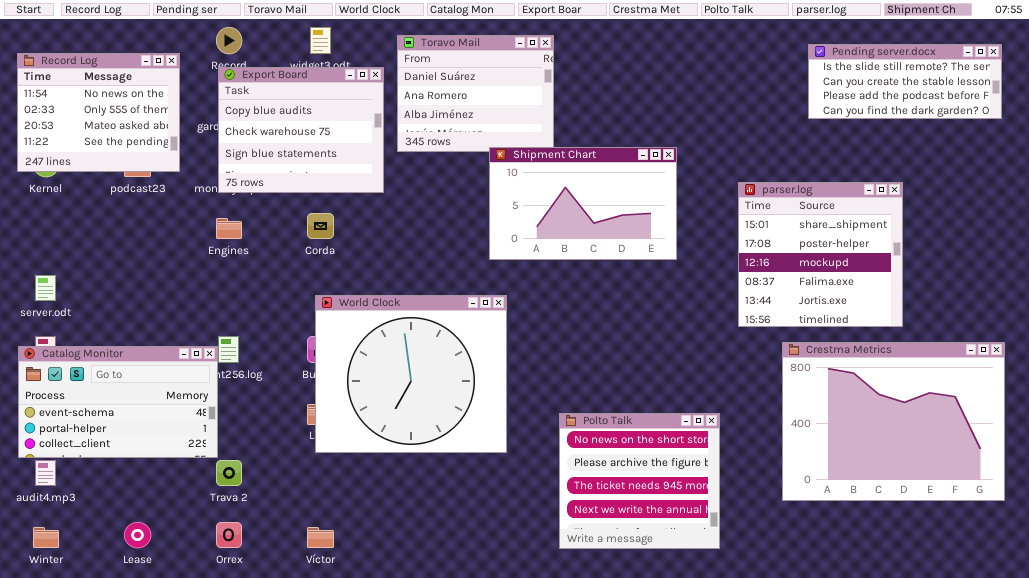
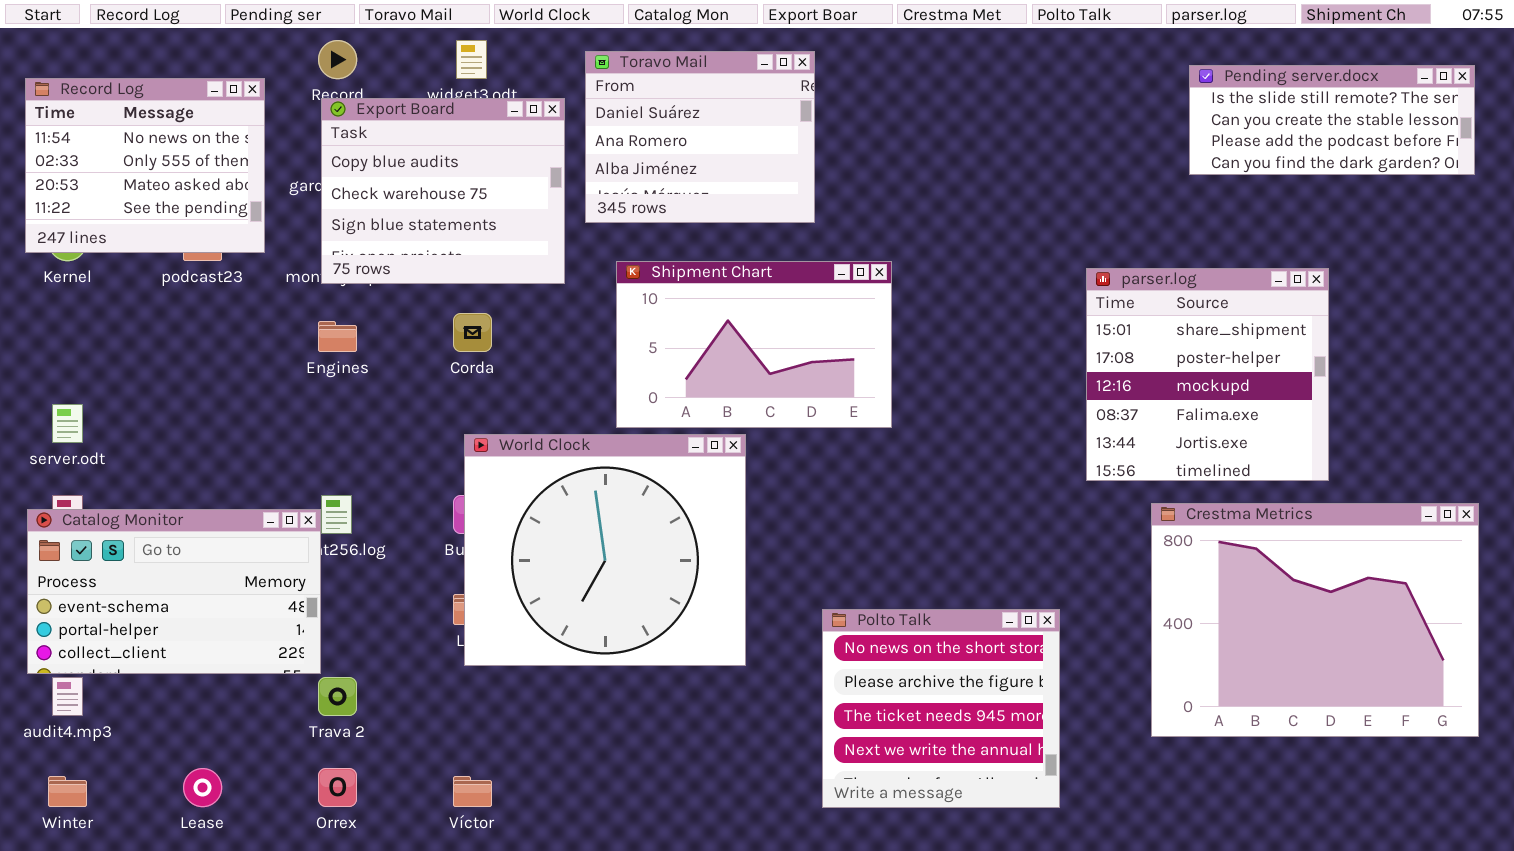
Shipment Chart: [489,147,677,260] -> [616,261,892,428], moved

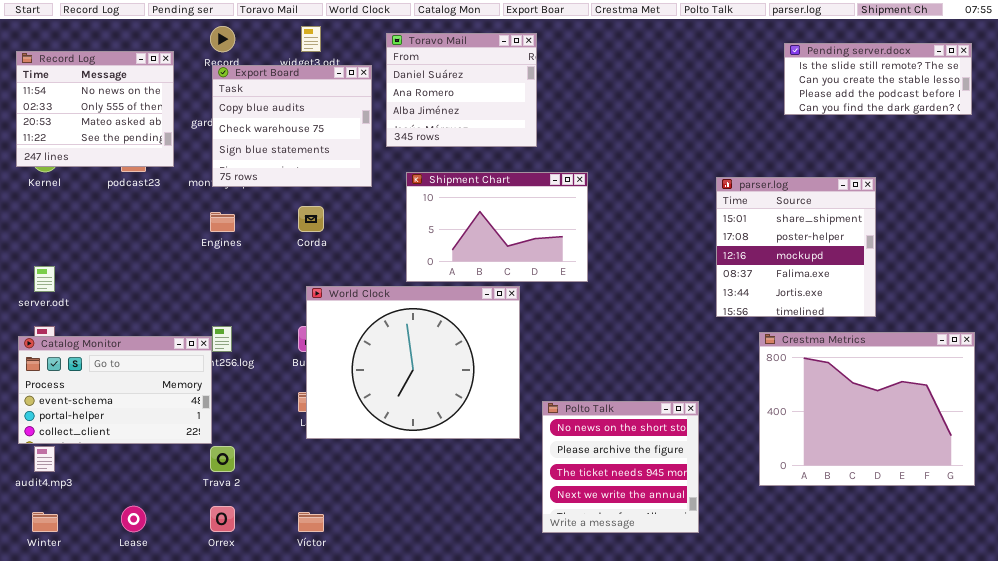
World Clock: [464,434,746,666] -> [306,286,520,439], resized

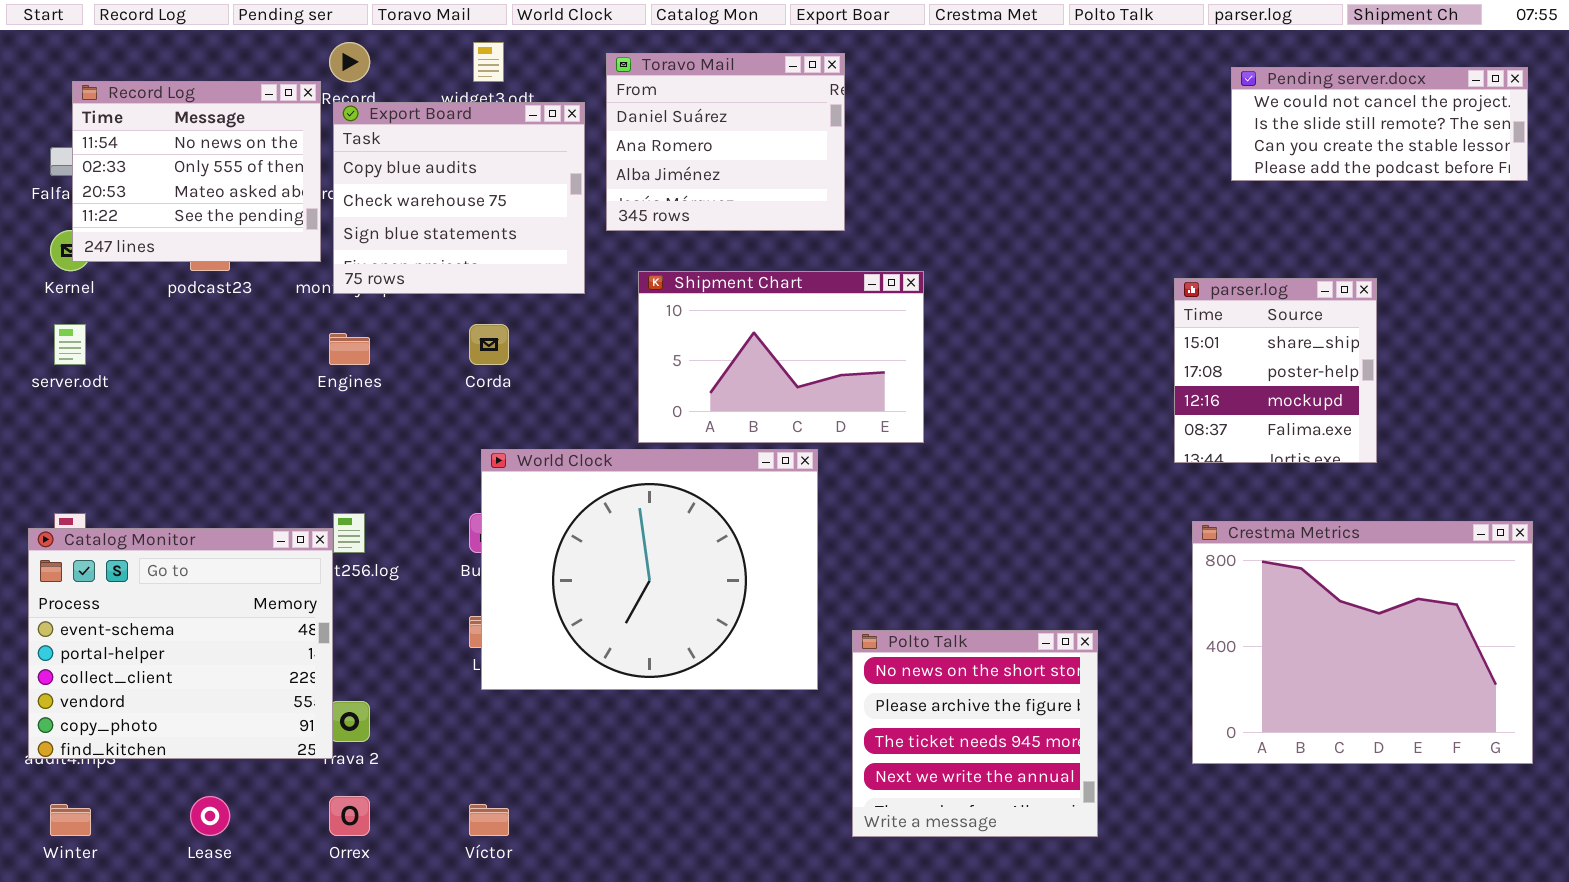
Pending server.docx: [784,43,972,115] -> [1231,67,1528,181], scrolled up 1 row
Record Log: [16,51,174,167] -> [72,81,321,262], moved
parser.log: [716,177,876,317] -> [1174,278,1377,463], resized
server.odt: [34,266,55,292] -> [54,324,86,365], moved
Catalog Monitor: [18,336,212,444] -> [28,528,333,759], resized

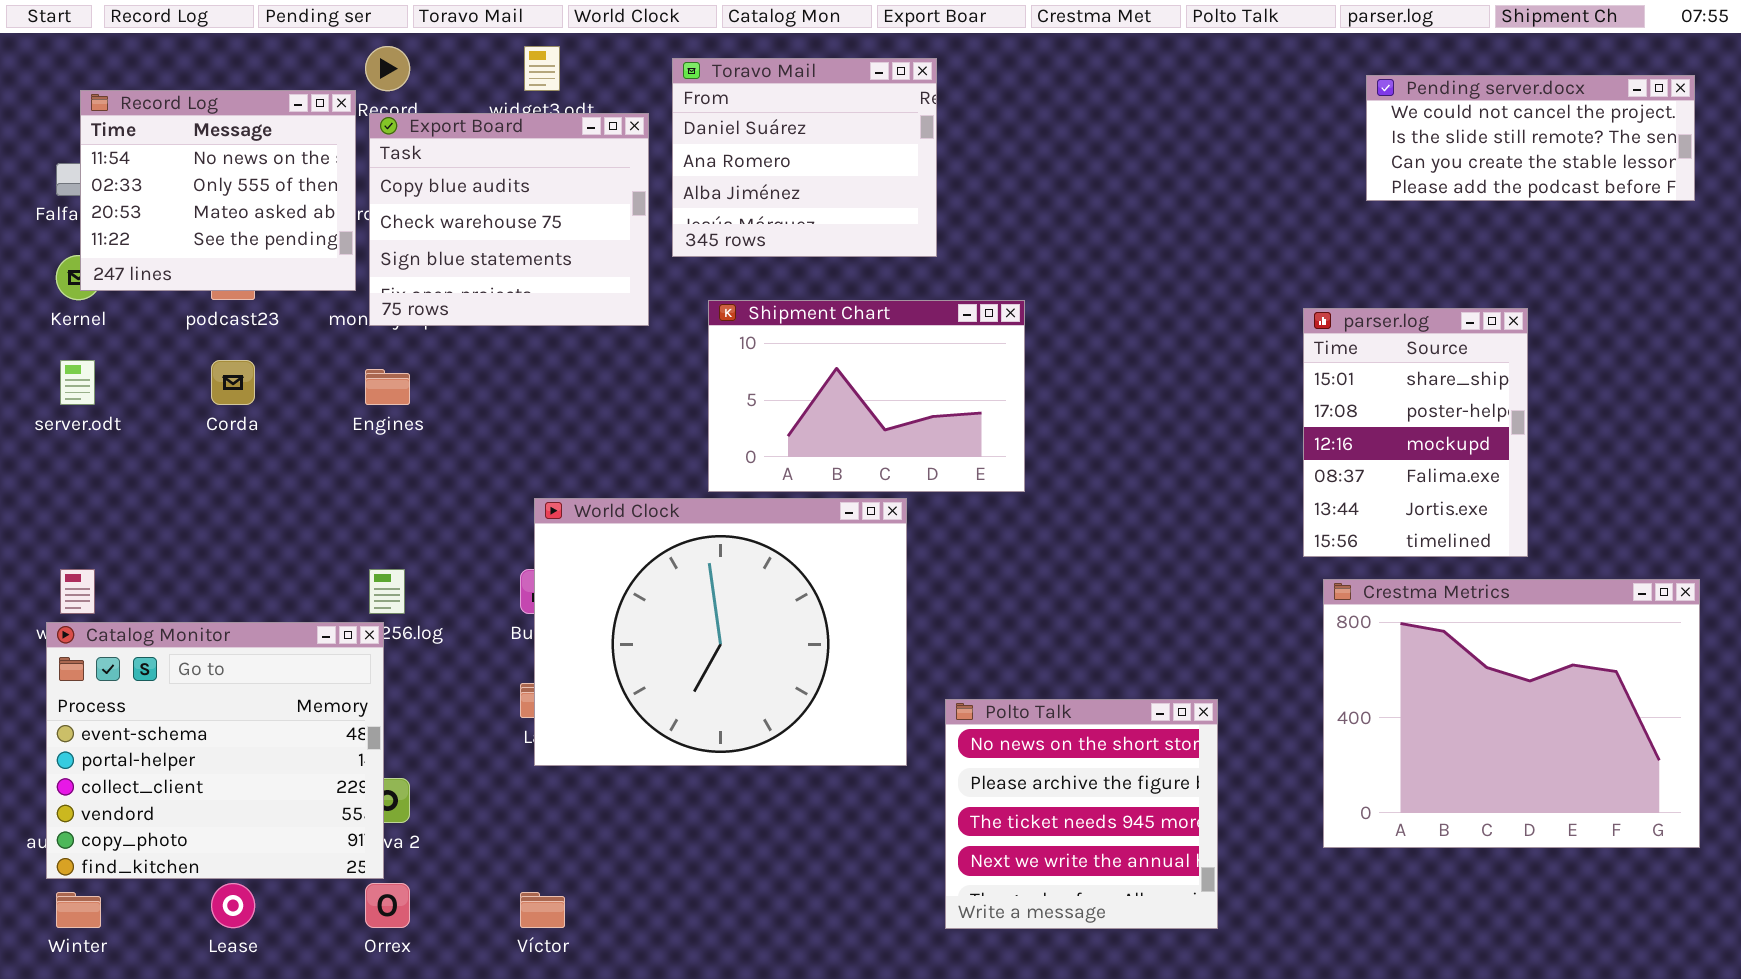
parser.log: [1174,278,1377,463] -> [1303,308,1528,557], resized
Corda: [469,324,509,365] -> [211,360,255,405], moved
Catalog Monitor: [28,528,333,759] -> [46,622,384,879], moved

